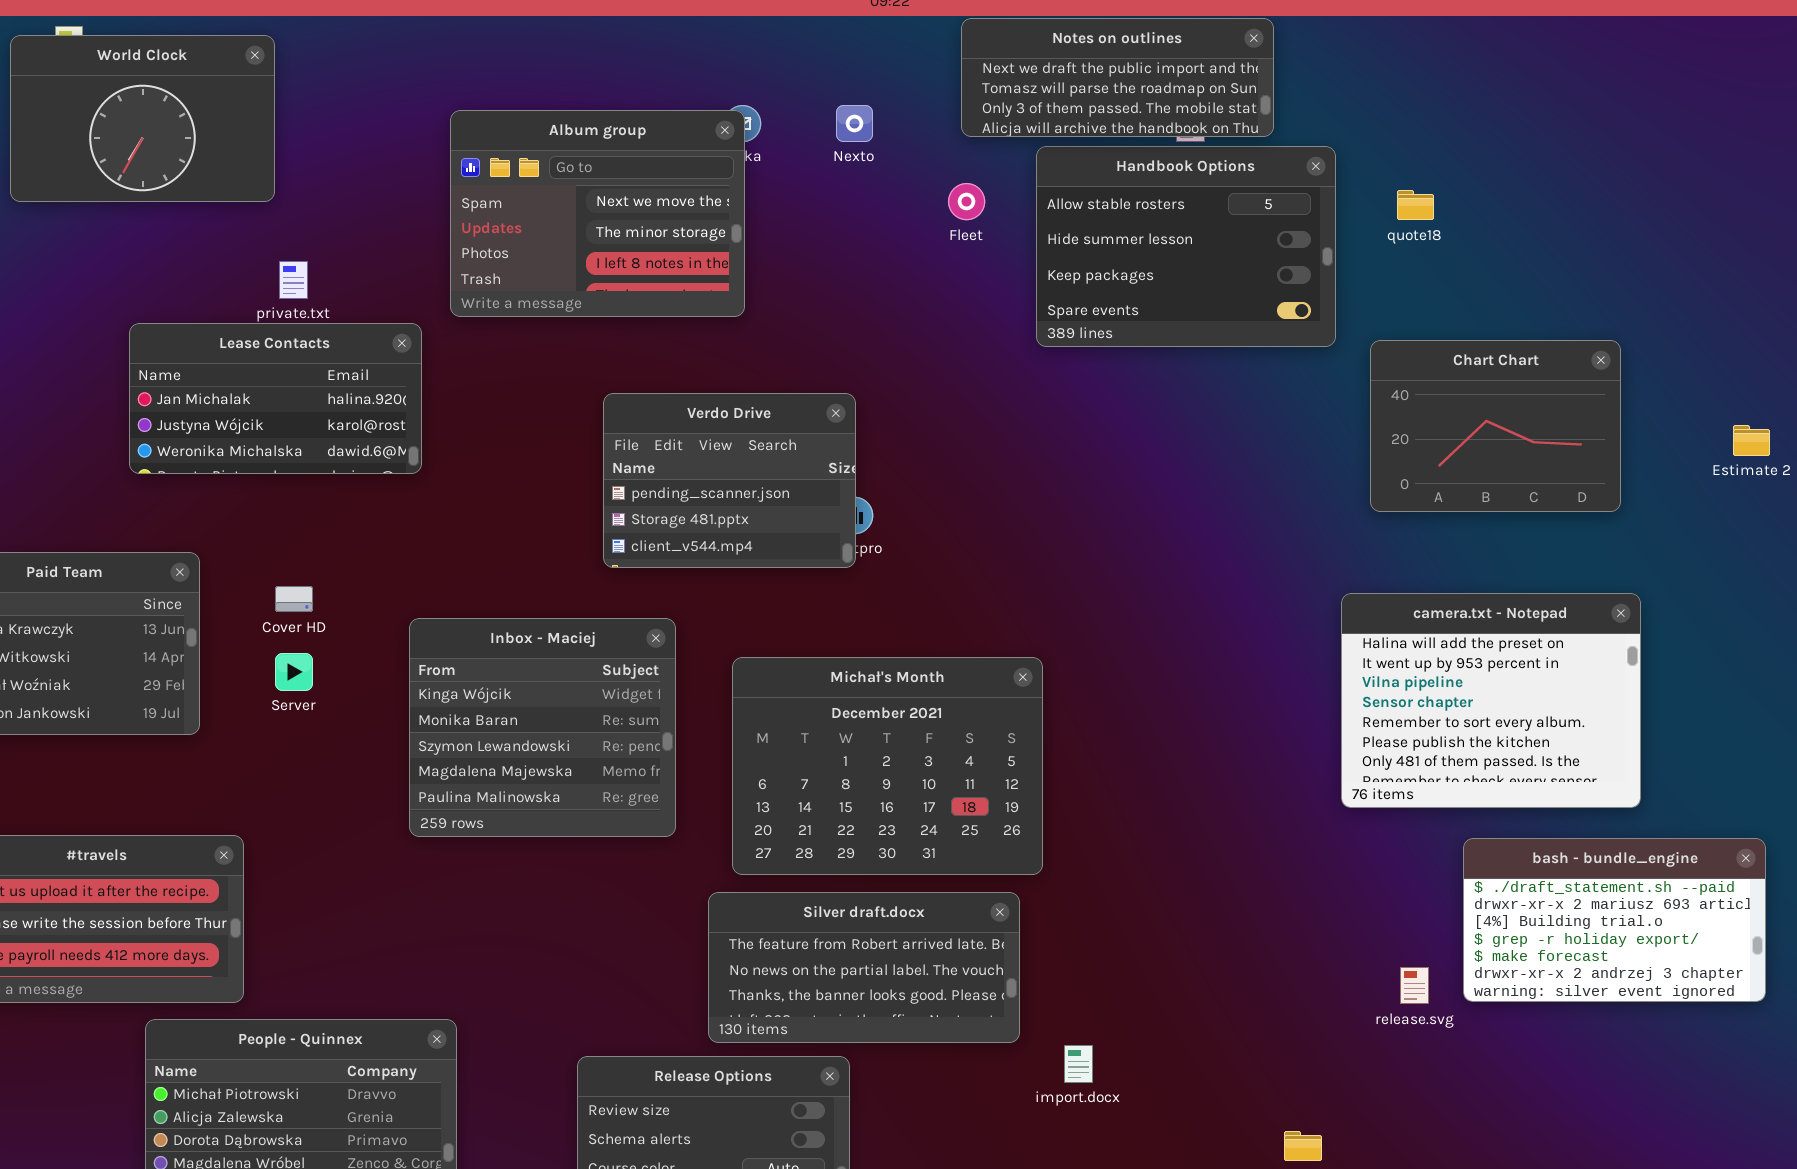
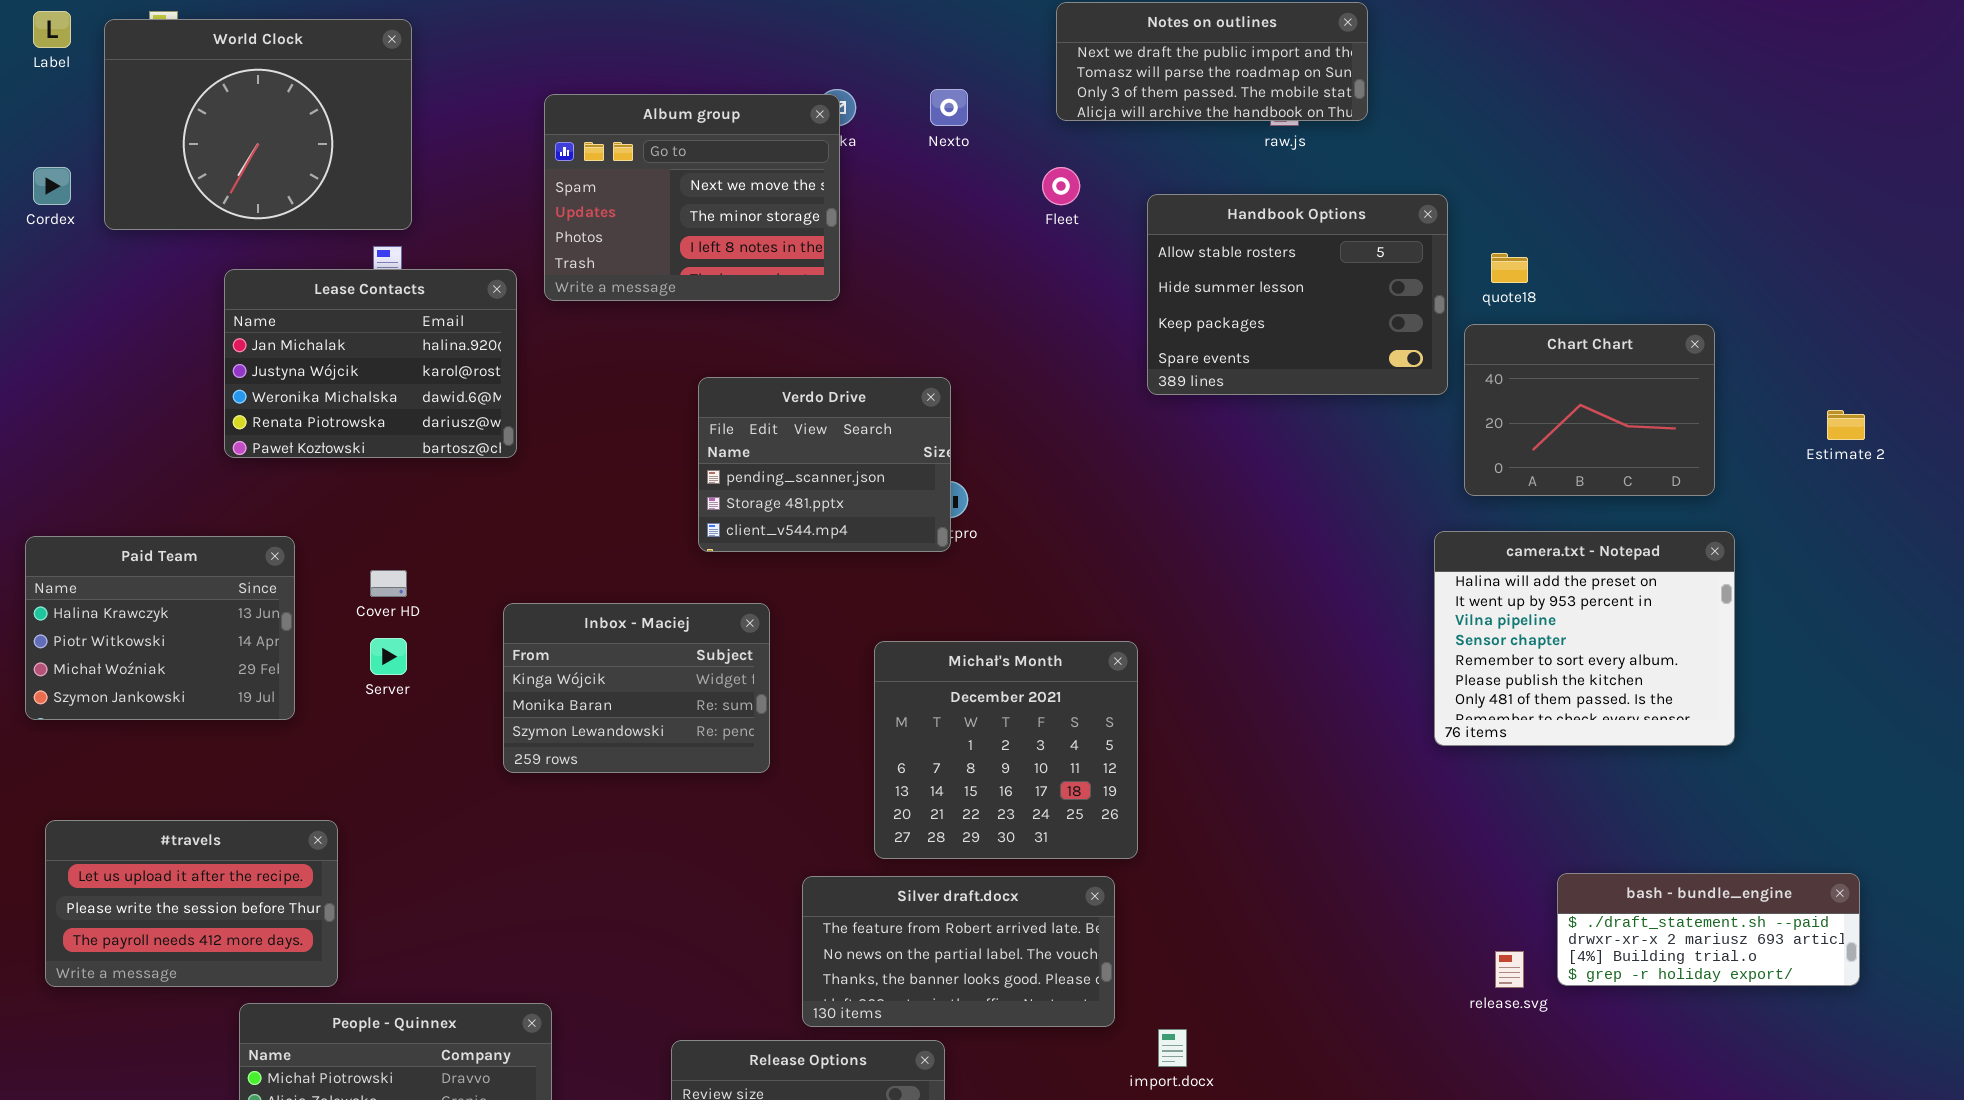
World Clock: [10,35,275,202] -> [104,19,412,230], resized
Handbook Options: [1036,146,1336,347] -> [1147,194,1448,395], moved
quote18: [1397,190,1434,220] -> [1491,253,1528,283], moved
Lease Contacts: [129,323,422,474] -> [224,269,517,458], resized
camera.txt - Notepad: [1341,593,1641,808] -> [1434,531,1735,746], moved
Inbox - Maciej: [409,618,676,837] -> [503,603,770,773], resized
Michał's Month: [732,657,1043,875] -> [874,641,1138,859], resized
bash - bundle_engine: [1463,838,1766,1002] -> [1557,873,1860,986], resized

